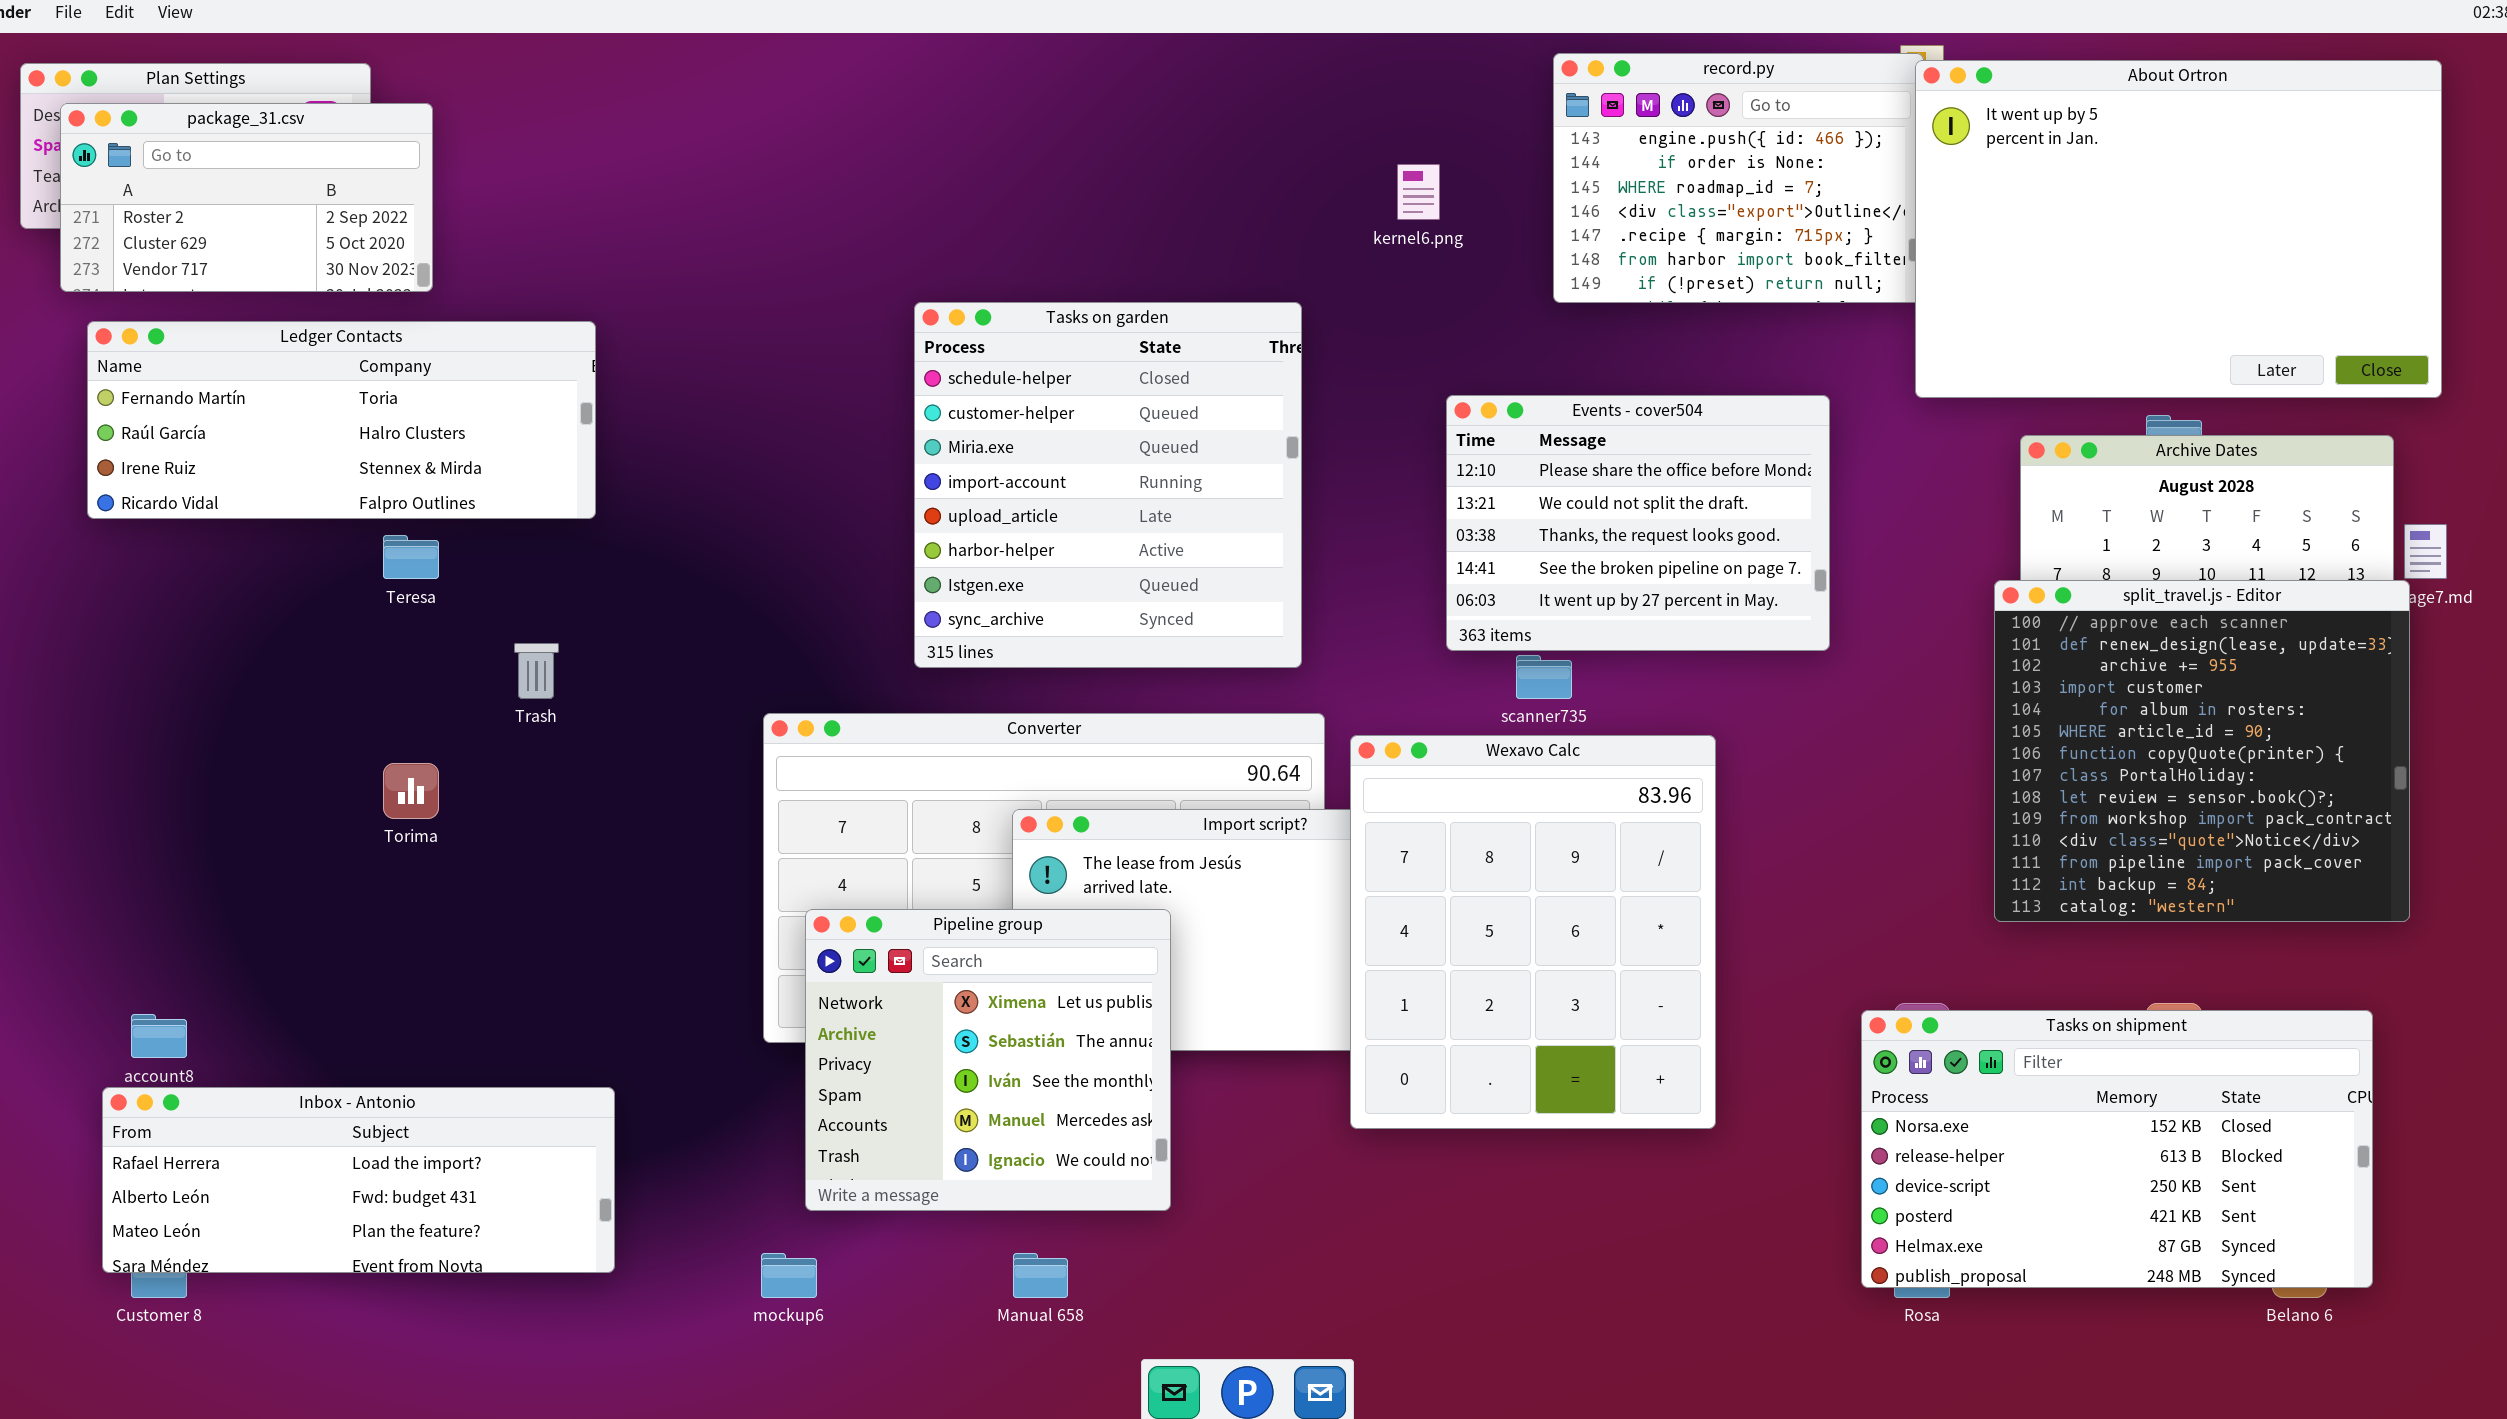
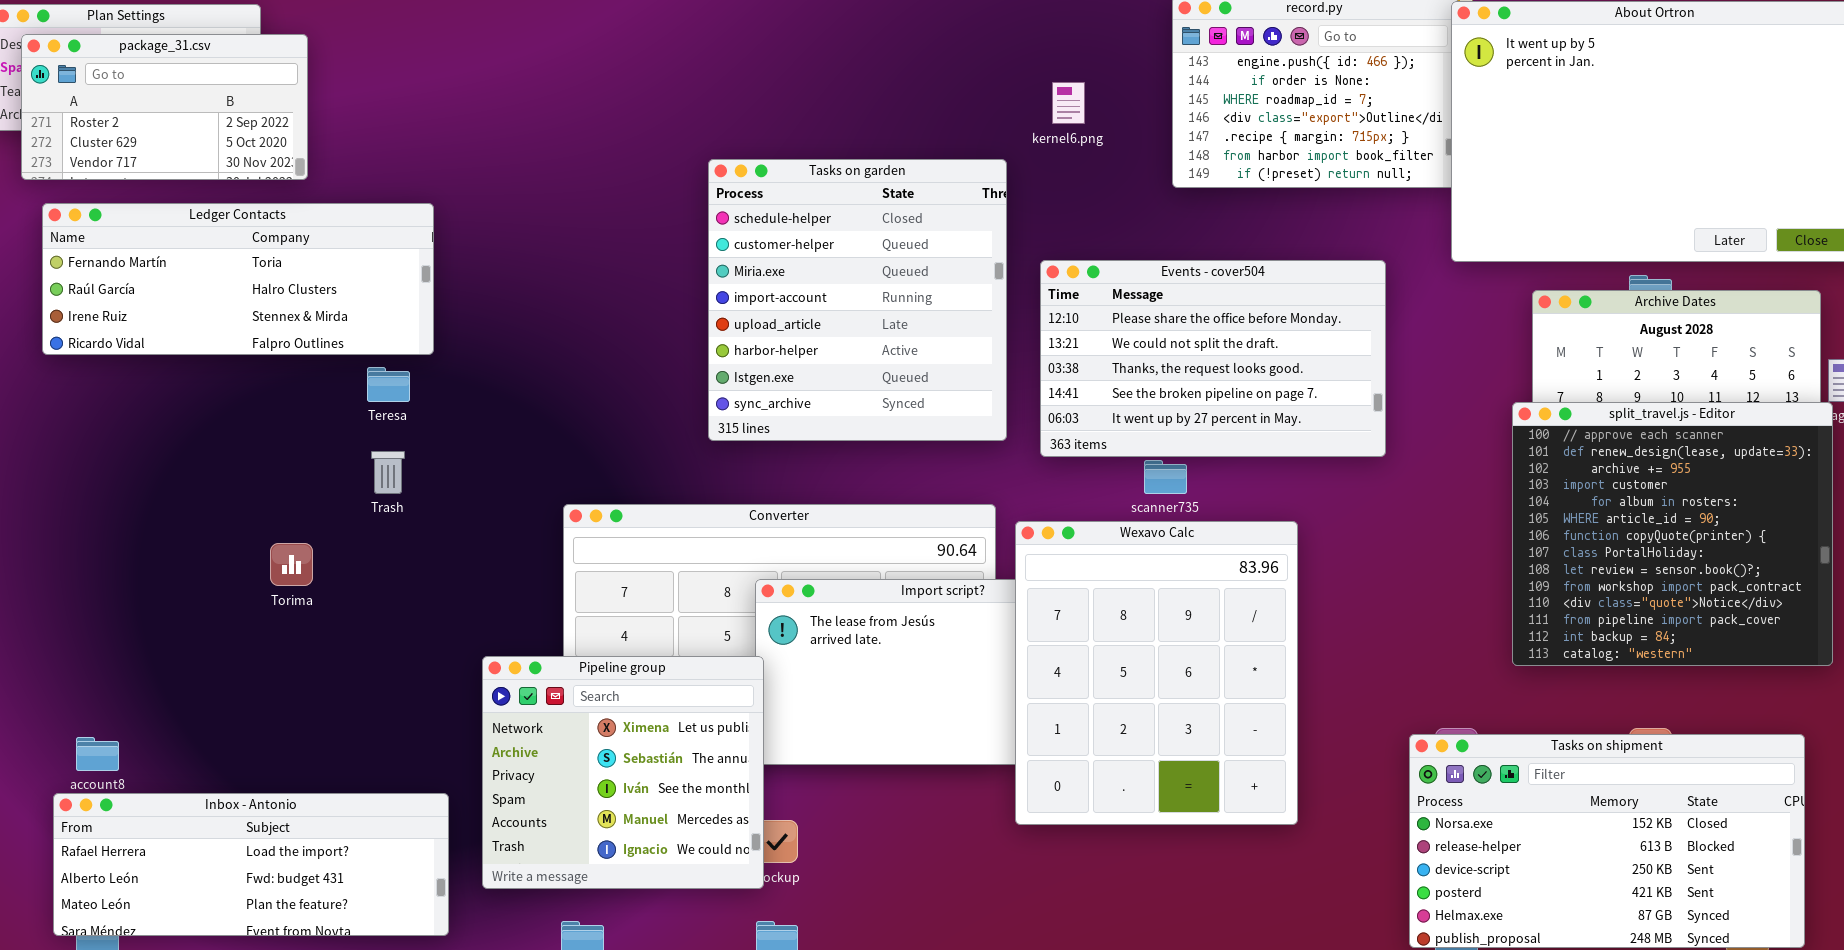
Tasks on garden: [914,302,1302,668] -> [708,159,1007,441], moved
Events - cover504: [1446,395,1830,651] -> [1040,260,1386,457], resized
Teresa: [383,535,439,579] -> [367,367,410,402], moved
Pipeline group: [805,909,1171,1211] -> [482,656,764,889], moved

